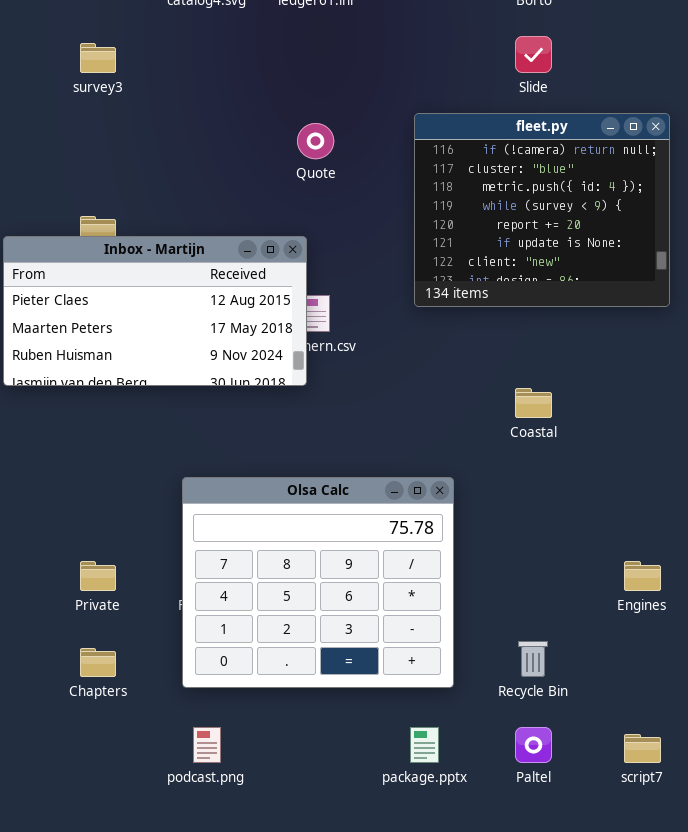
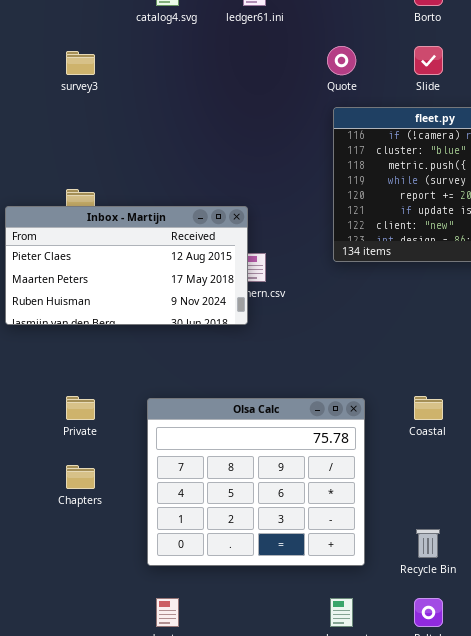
Quote: [297,123,334,159] -> [327,46,356,75], moved
Coastal: [515,388,552,418] -> [414,396,443,420], moved
Private: [80,561,116,591] -> [66,396,95,420], moved
Chapters: [80,648,116,677] -> [66,465,95,489], moved

